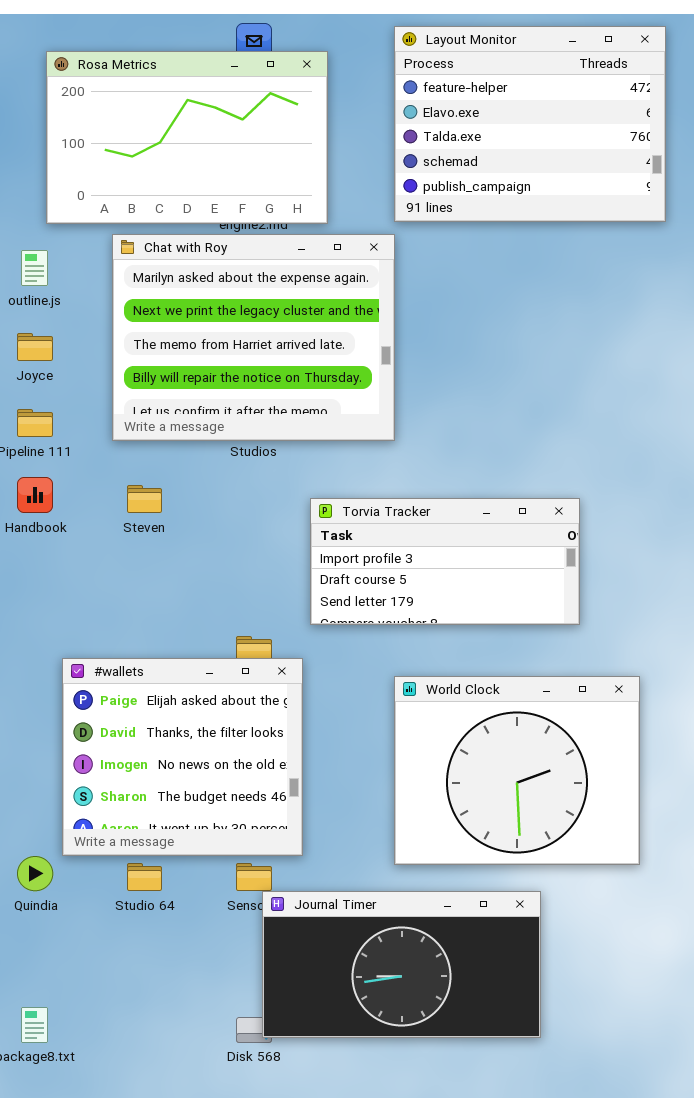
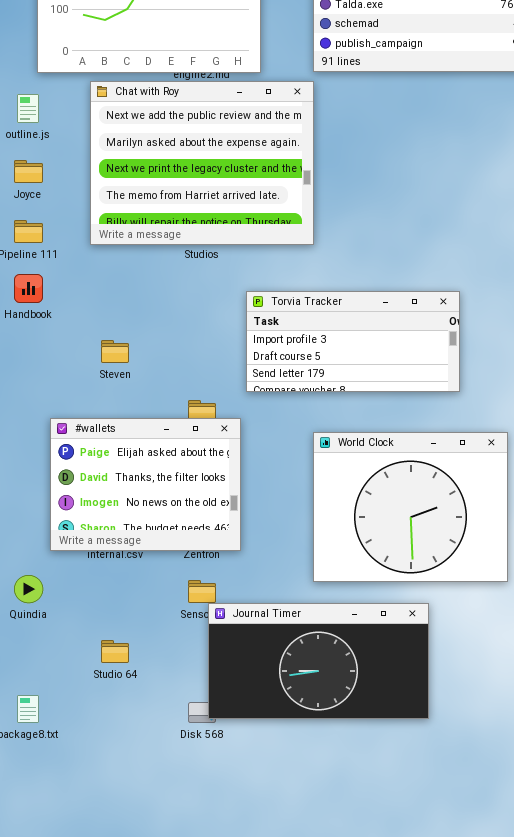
Chat with Roy: [112,234,395,441] -> [90,81,314,245], scrolled up 1 row
Steven: [127,485,162,513] -> [101,340,129,363], moved
#wallets: [62,658,303,856] -> [50,418,241,551], resized
Studio 64: [127,863,162,891] -> [101,640,129,663], moved

